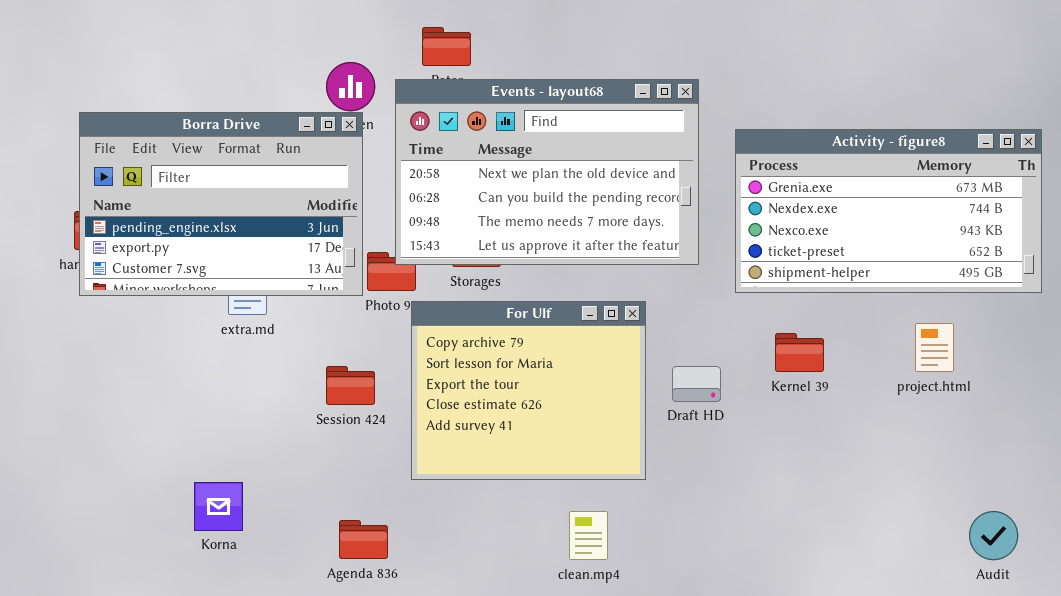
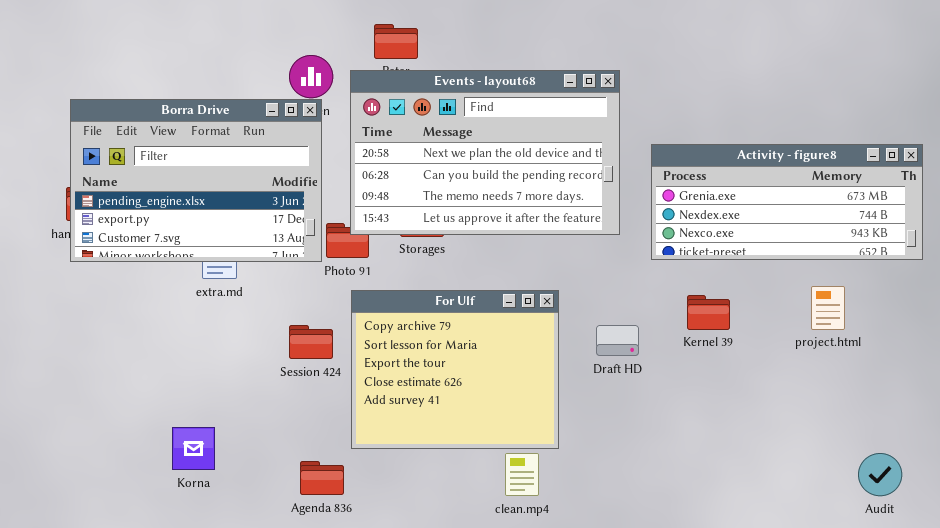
Activity - figure8: [735,129,1042,293] -> [651,144,923,260], resized
For Ulf: [411,301,646,480] -> [351,290,559,449], moved

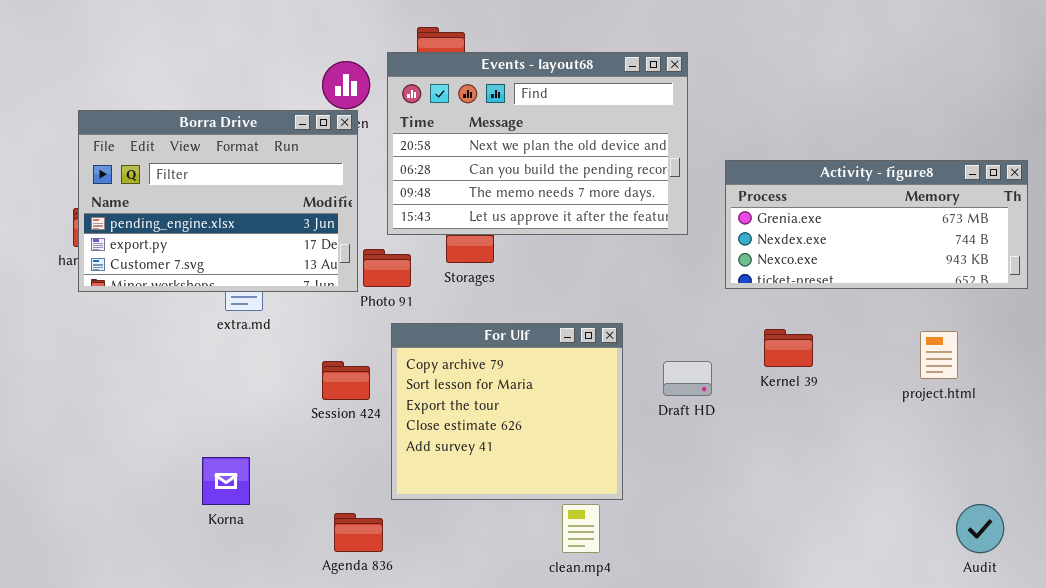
Events - layout68: [350,70,620,235] -> [387,52,688,235], moved
project.html: [811,286,845,330] -> [920,331,958,379], moved
Korna: [172,427,215,470] -> [202,457,250,505], moved

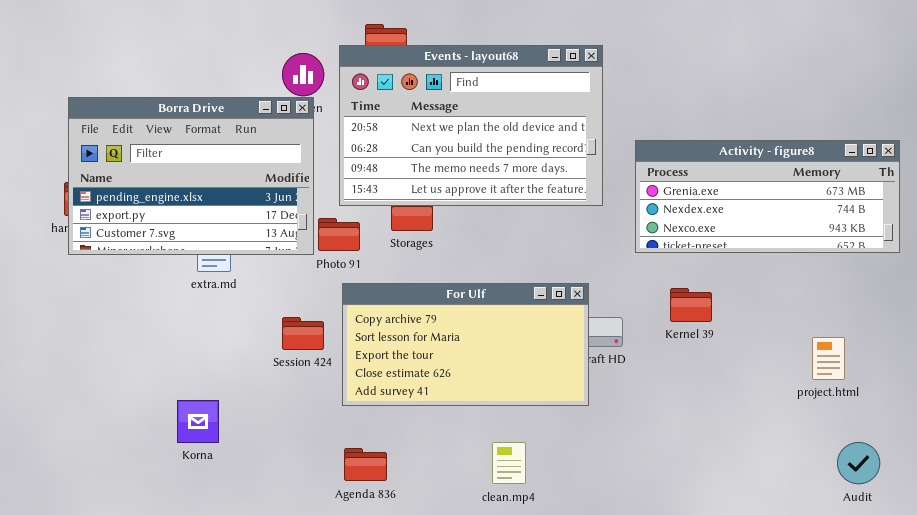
For Ulf: [391,323,623,500] -> [342,283,589,406], resized
project.html: [920,331,958,379] -> [812,337,845,380], moved
Agenda 836: [334,513,383,552] -> [344,448,387,481], moved

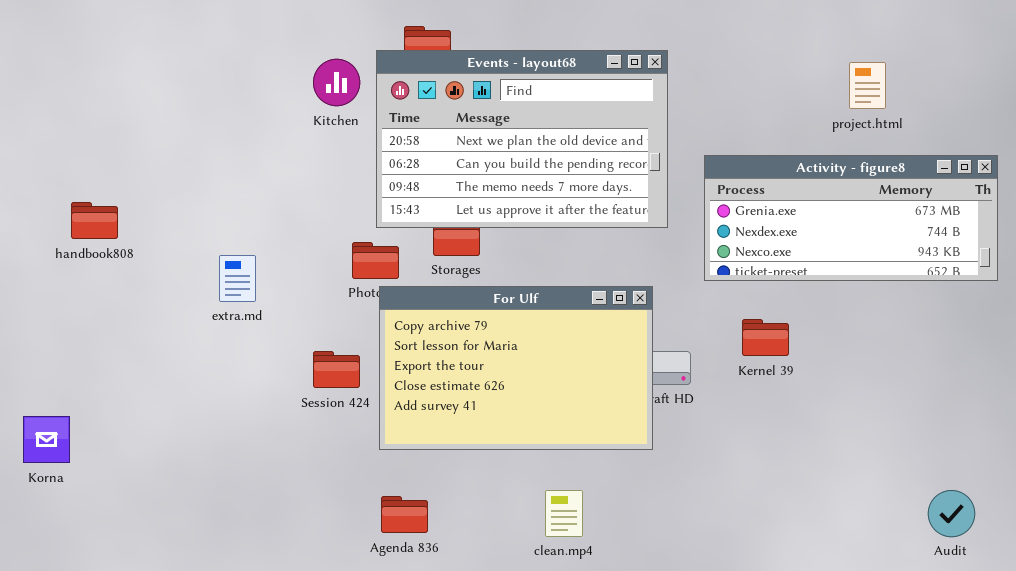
Borra Drive: [68,97,314,255] -> none, closed
For Ulf: [342,283,589,406] -> [379,286,653,450], resized
project.html: [812,337,845,380] -> [849,62,886,109], moved
Korna: [177,400,219,443] -> [23,416,70,463], moved

